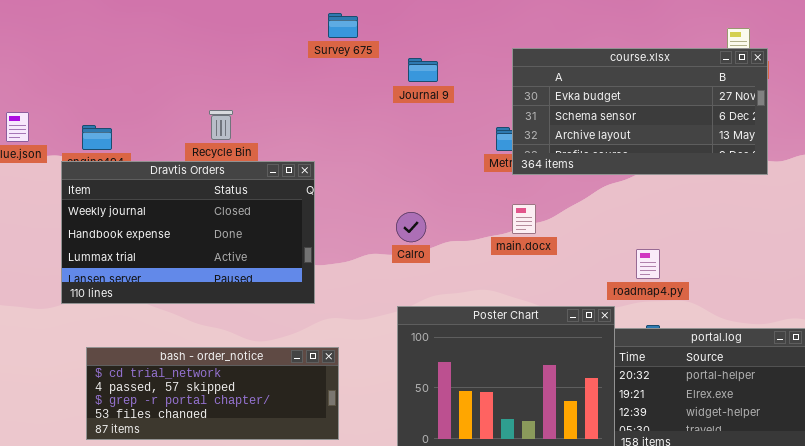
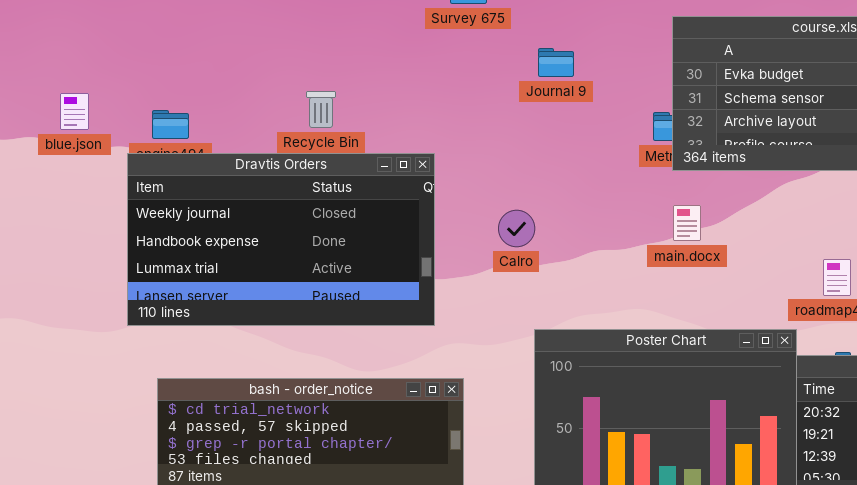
Journal 9: [408,58,438,82] -> [538,48,574,77], moved
Calro: [396,212,426,242] -> [498,210,535,247], moved

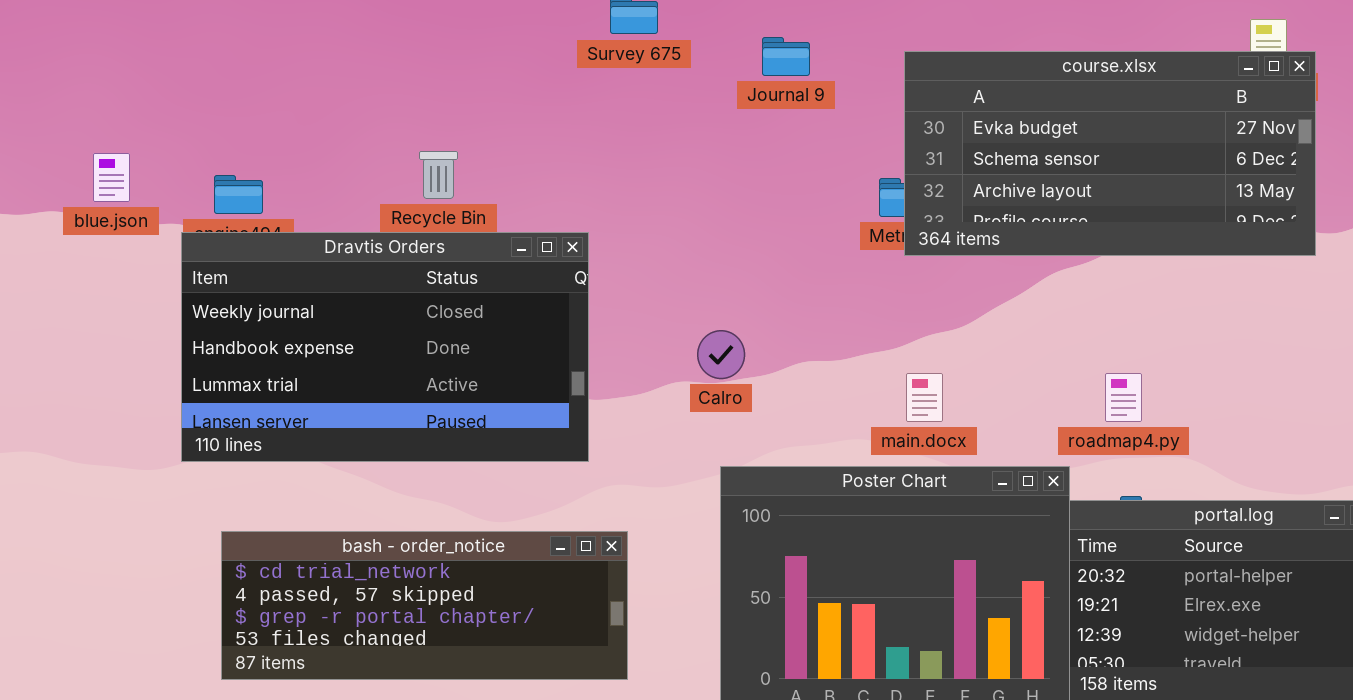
Journal 9: [538,48,574,77] -> [762,37,810,76], moved
main.docx: [673,205,701,241] -> [906,373,943,422], moved
Calro: [498,210,535,247] -> [697,330,745,379], moved

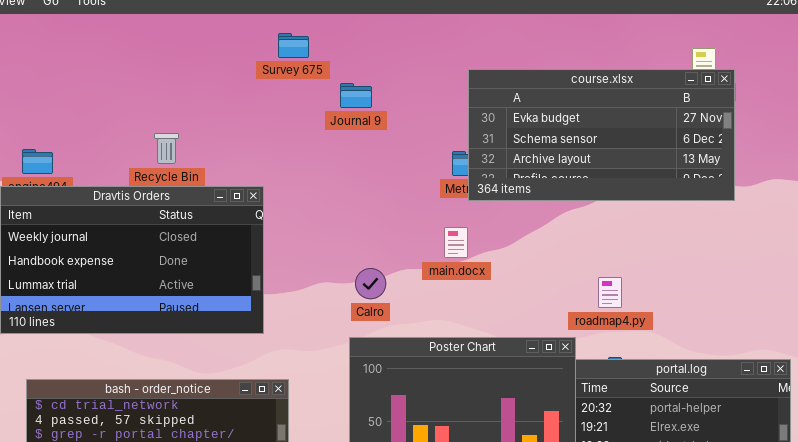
Journal 9: [762,37,810,76] -> [340,83,372,108], moved
Calro: [697,330,745,379] -> [355,268,386,299], moved
main.docx: [906,373,943,422] -> [444,227,468,258], moved

